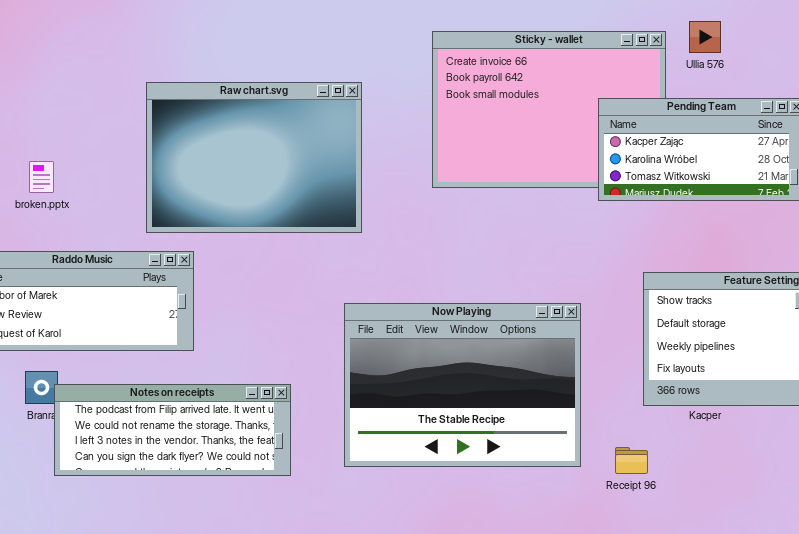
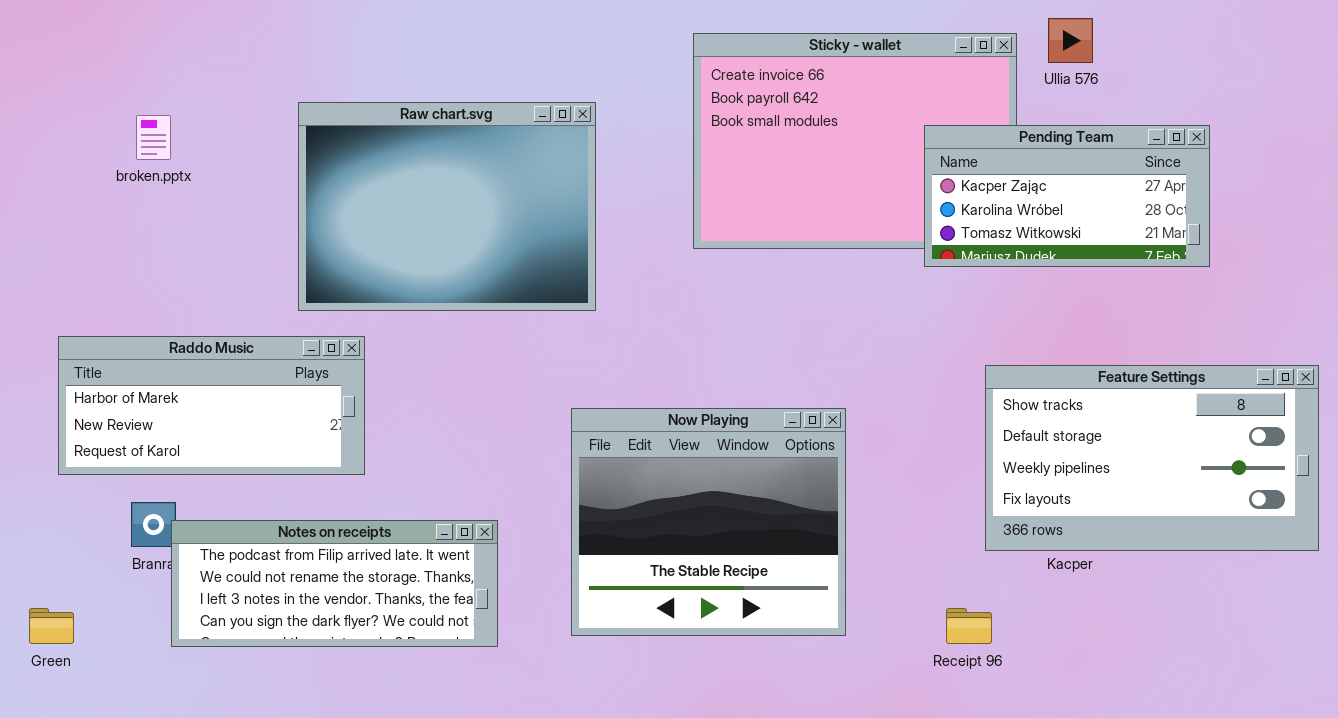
broken.pptx: [29,161,54,193] -> [136,115,171,160], moved
Now Playing: [344,303,581,467] -> [571,408,846,636], resized

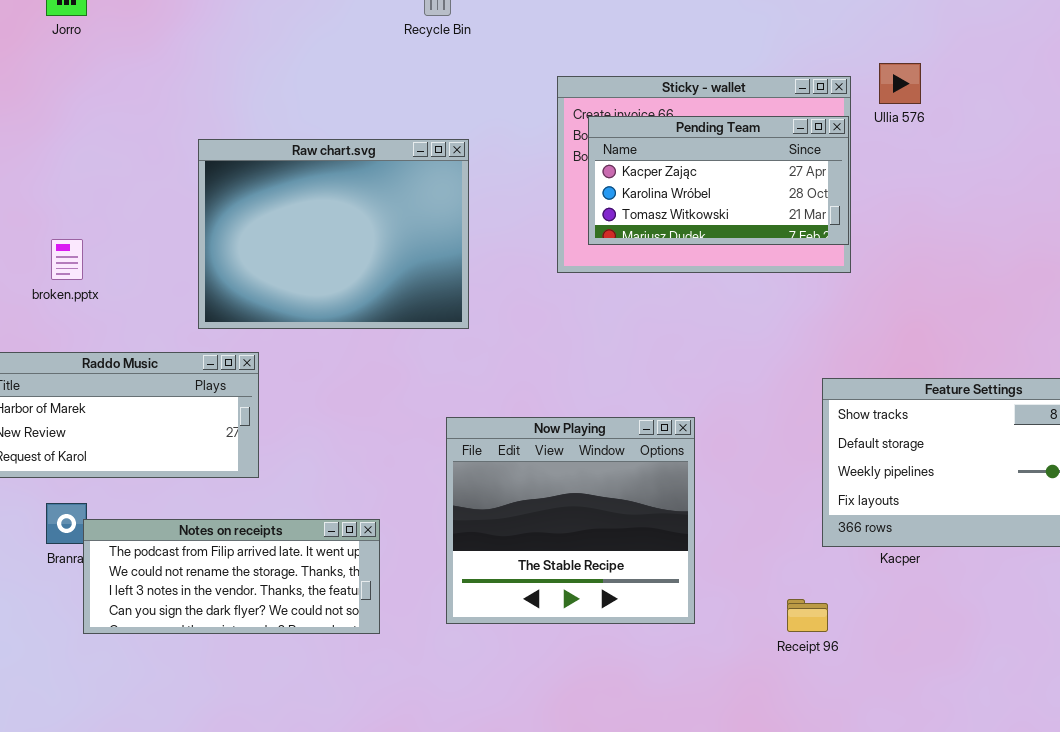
broken.pptx: [136,115,171,160] -> [51,239,83,280], moved
Pending Team: [924,125,1210,267] -> [588,116,849,245], moved

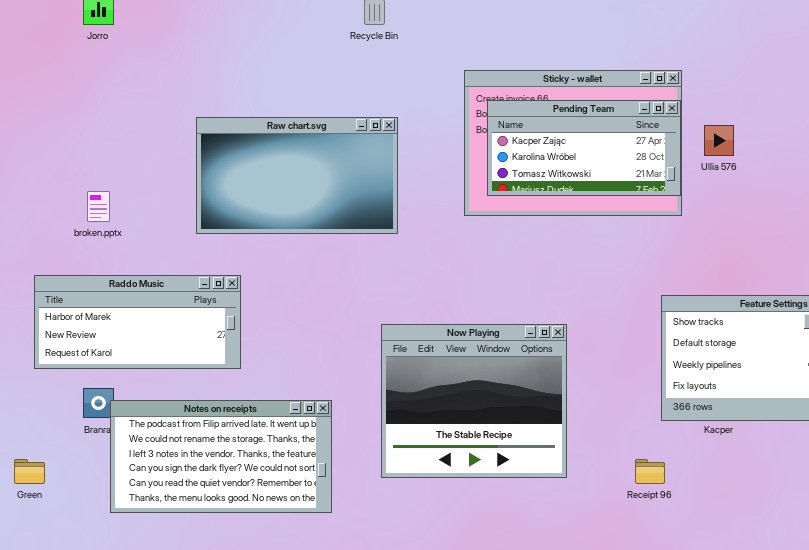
Ullia 576: [879,63,921,104] -> [704,125,734,156], moved
Raw chart.svg: [198,139,469,329] -> [196,117,398,234], resized
Notes on receipts: [83,519,380,634] -> [110,400,332,513], resized

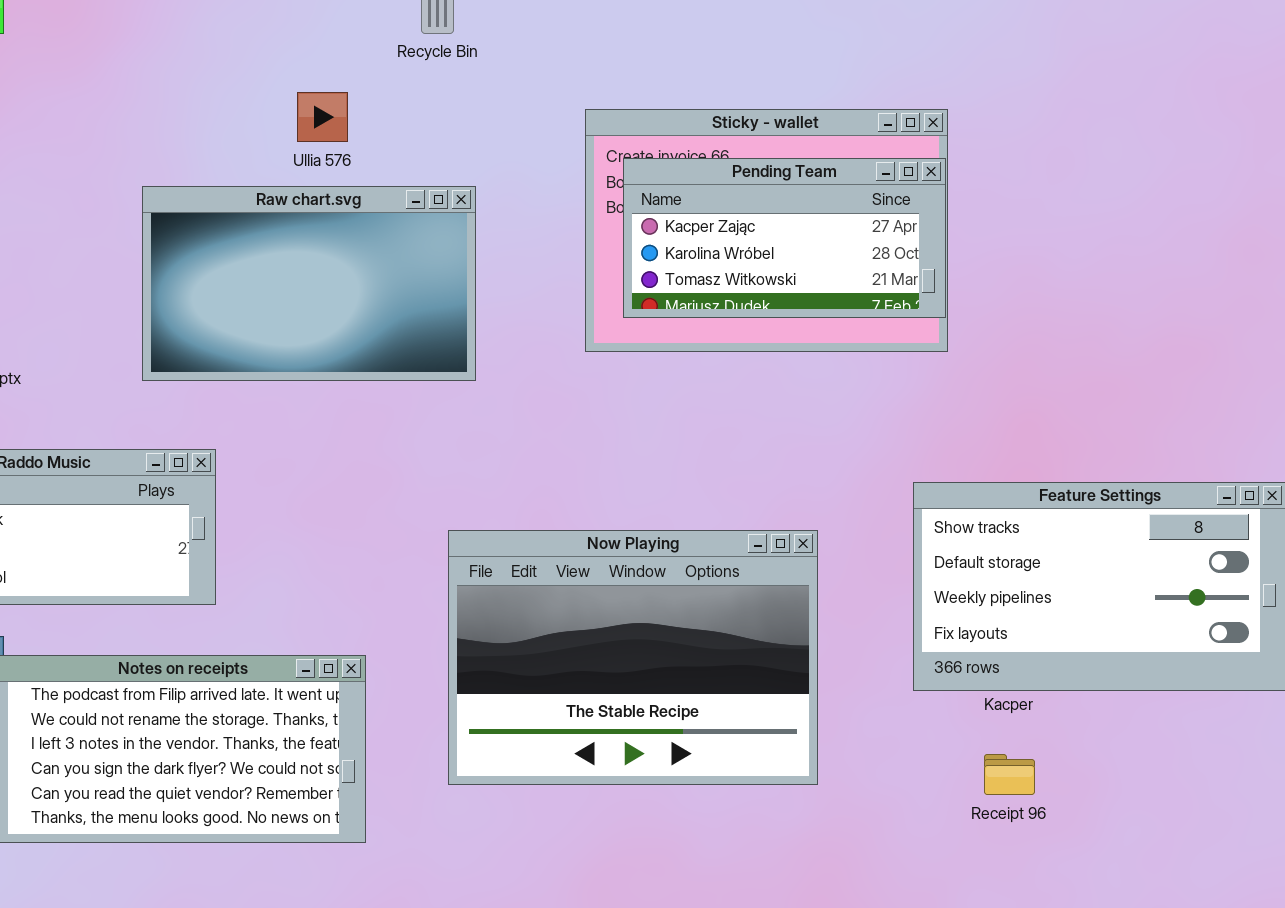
Ullia 576: [704,125,734,156] -> [297,92,348,142], moved
Now Playing: [381,324,567,478] -> [448,530,818,785], resized
Receipt 96: [635,459,665,484] -> [984,754,1035,795], moved

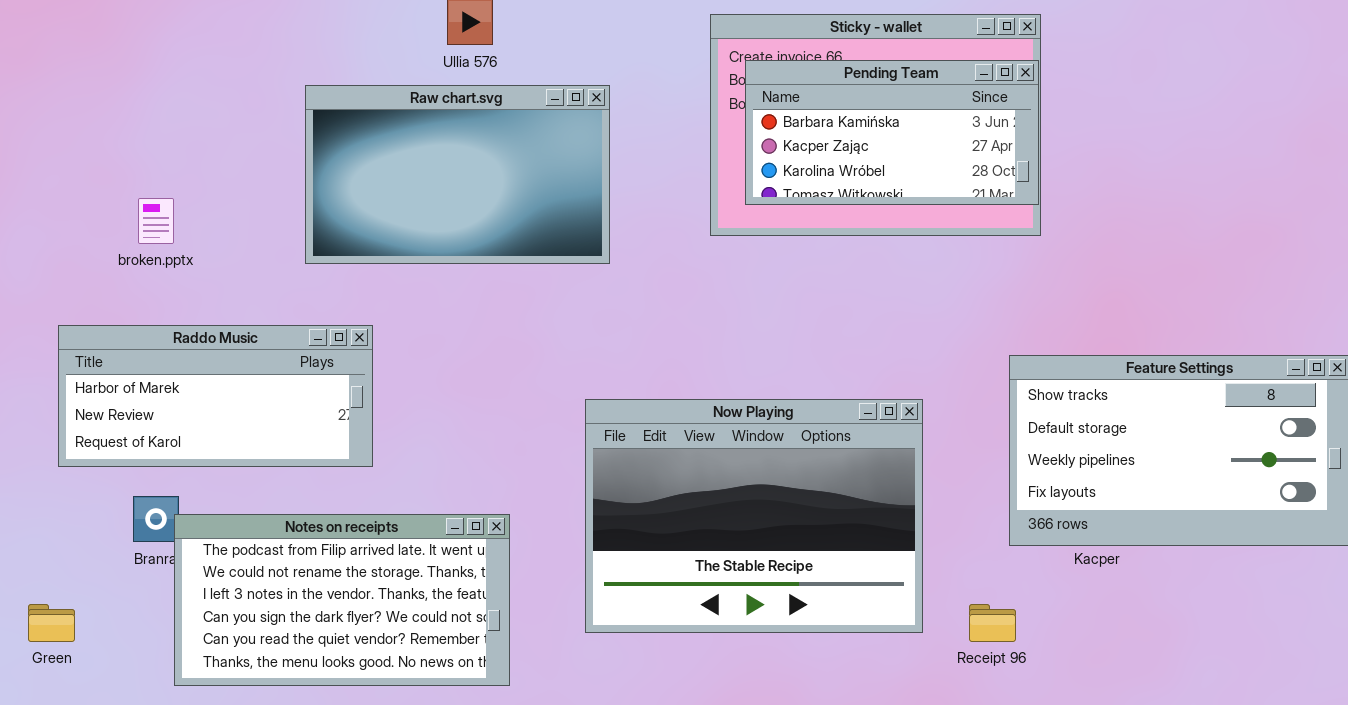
Pending Team: [623,158,946,318] -> [745,60,1039,205], scrolled up 1 row
Receipt 96: [984,754,1035,795] -> [969,604,1016,642], moved

